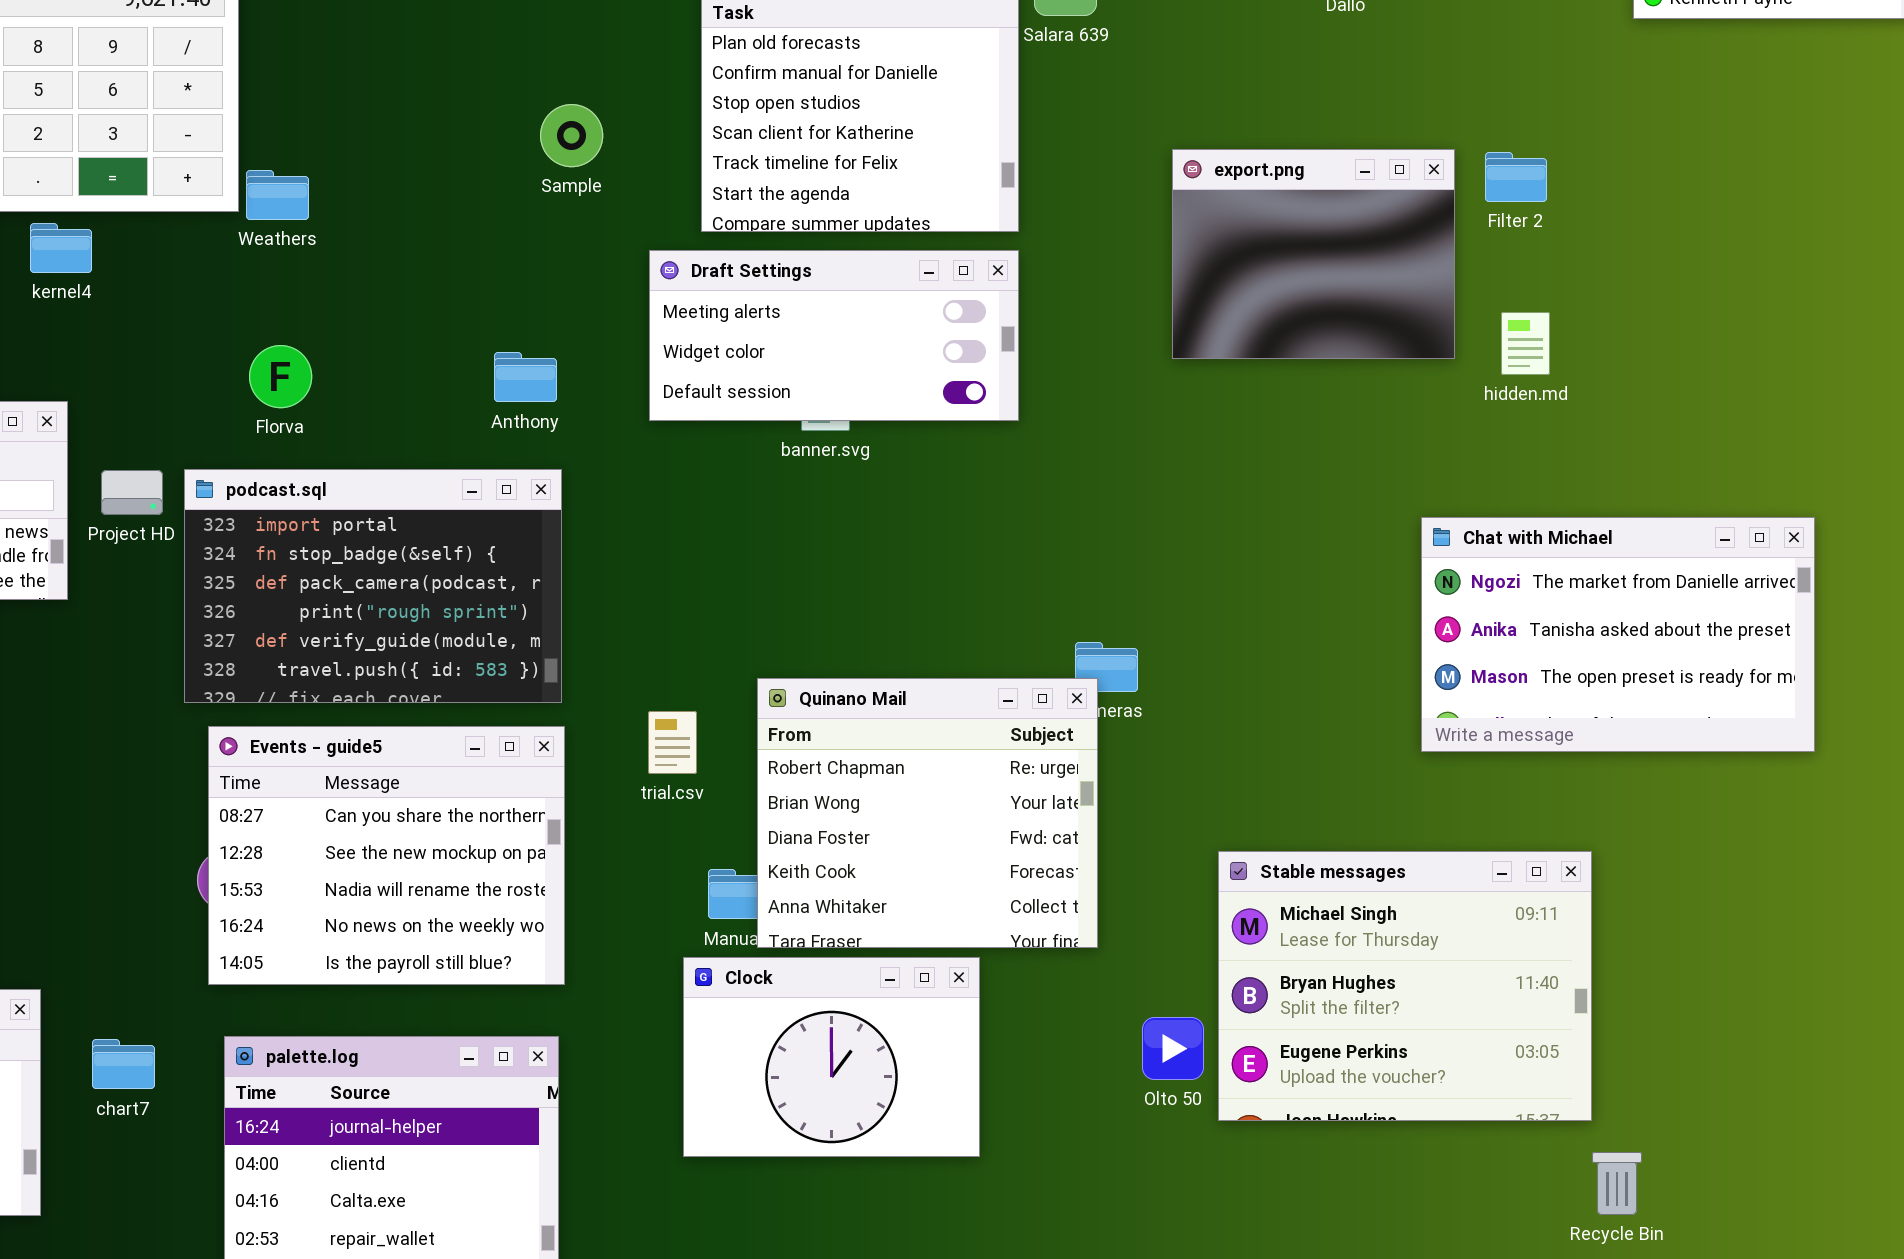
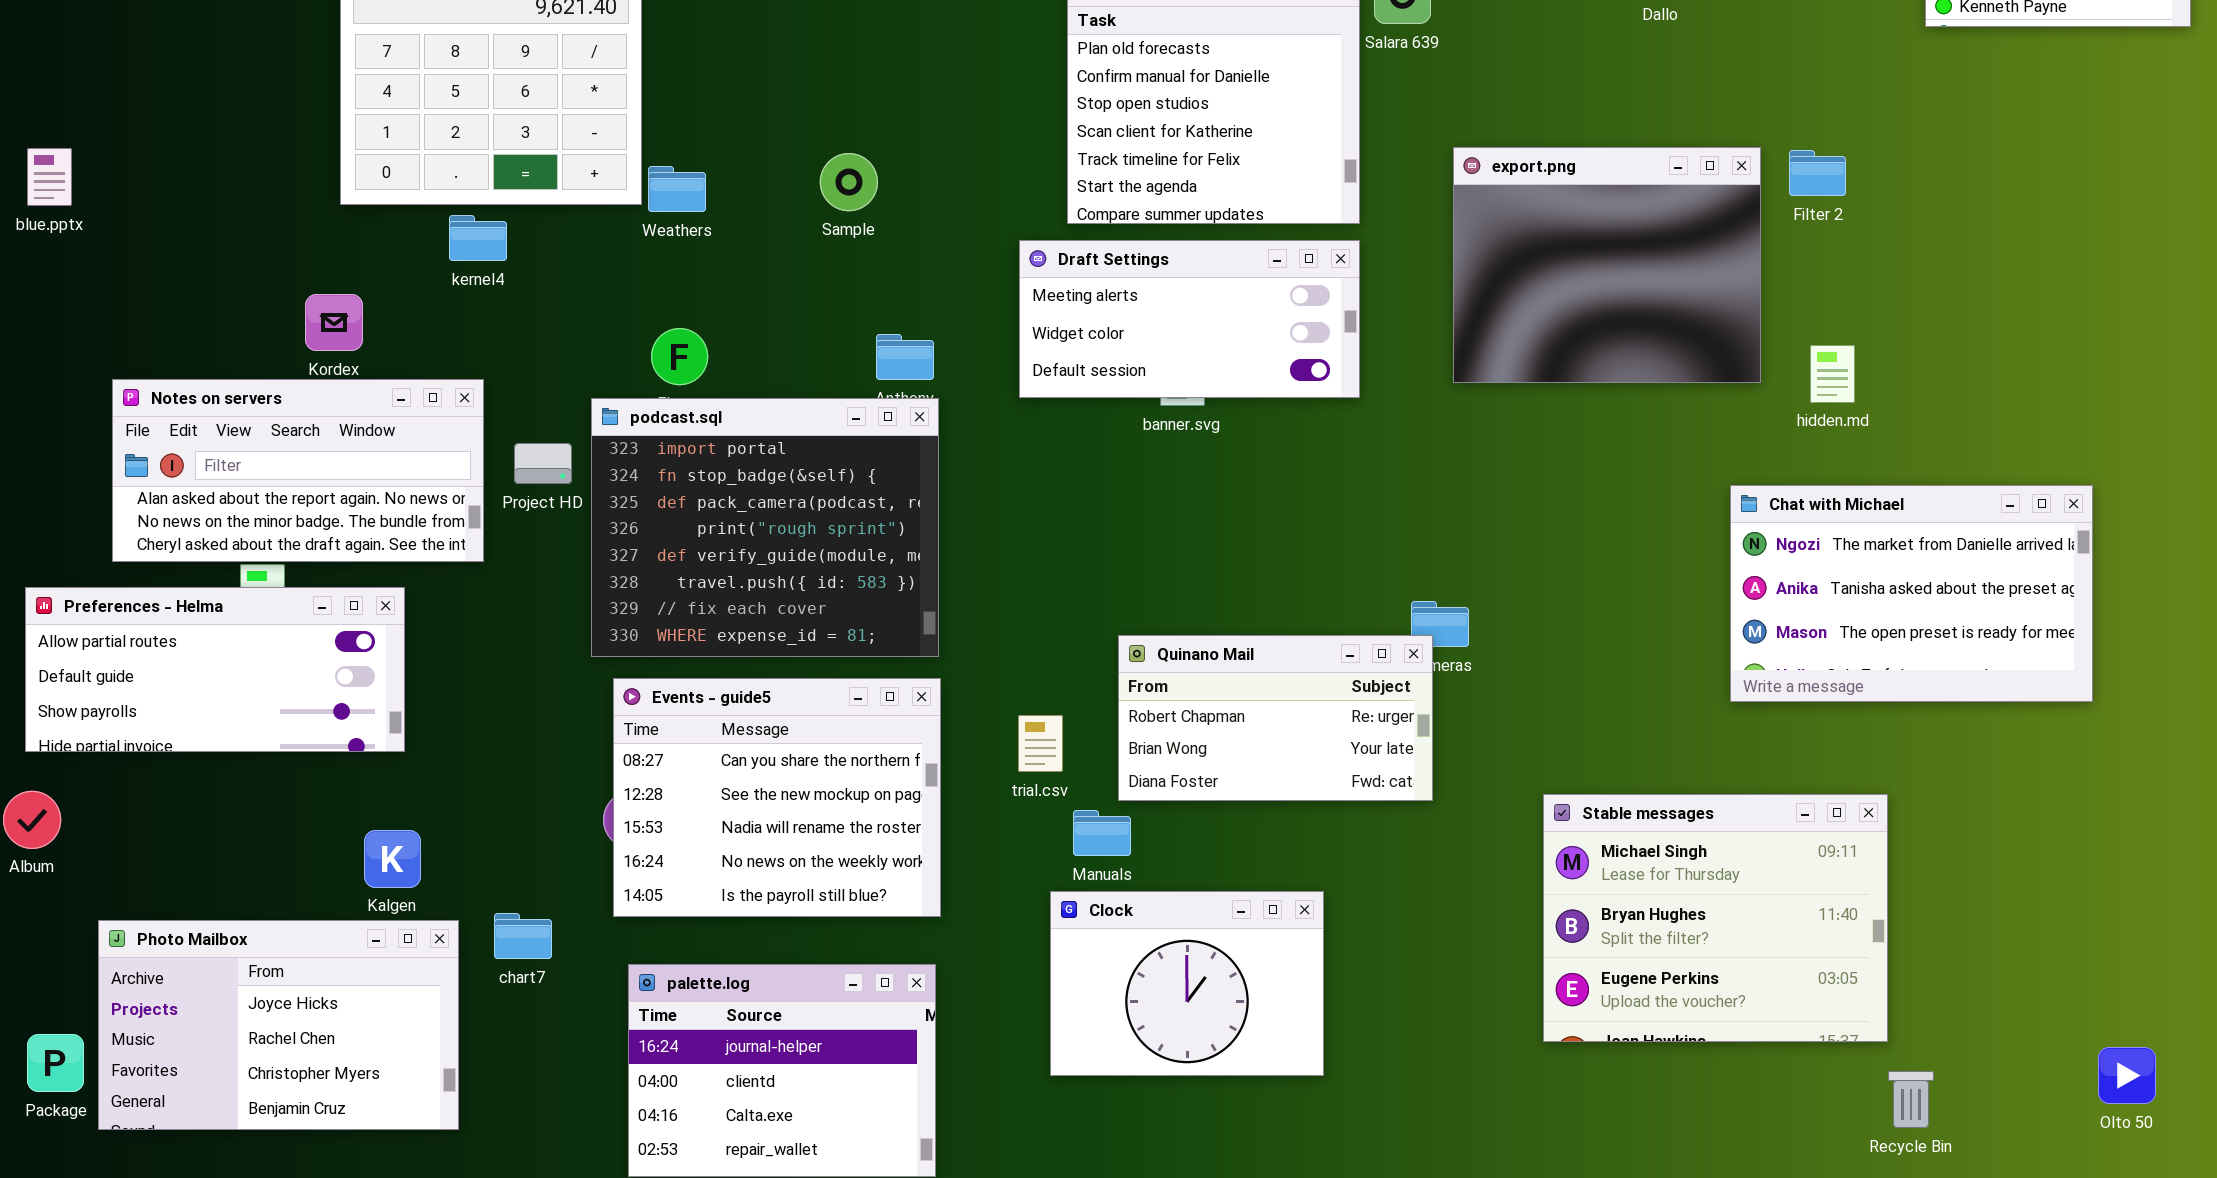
Sample: [540,104,603,167] -> [820,153,878,211], moved
export.png: [1172,149,1455,359] -> [1453,147,1761,383], resized
hidden.md: [1501,312,1550,375] -> [1810,345,1855,403], moved
podcast.sql: [184,469,562,703] -> [591,398,939,657], resized
Quinano Mail: [757,678,1098,948] -> [1118,635,1433,801], resized
trial.csv: [648,711,697,774] -> [1018,715,1063,772], moved
Olto 50: [1142,1017,1204,1080] -> [2098,1047,2156,1104], moved
chart7: [92,1039,155,1089] -> [494,913,552,959], moved

